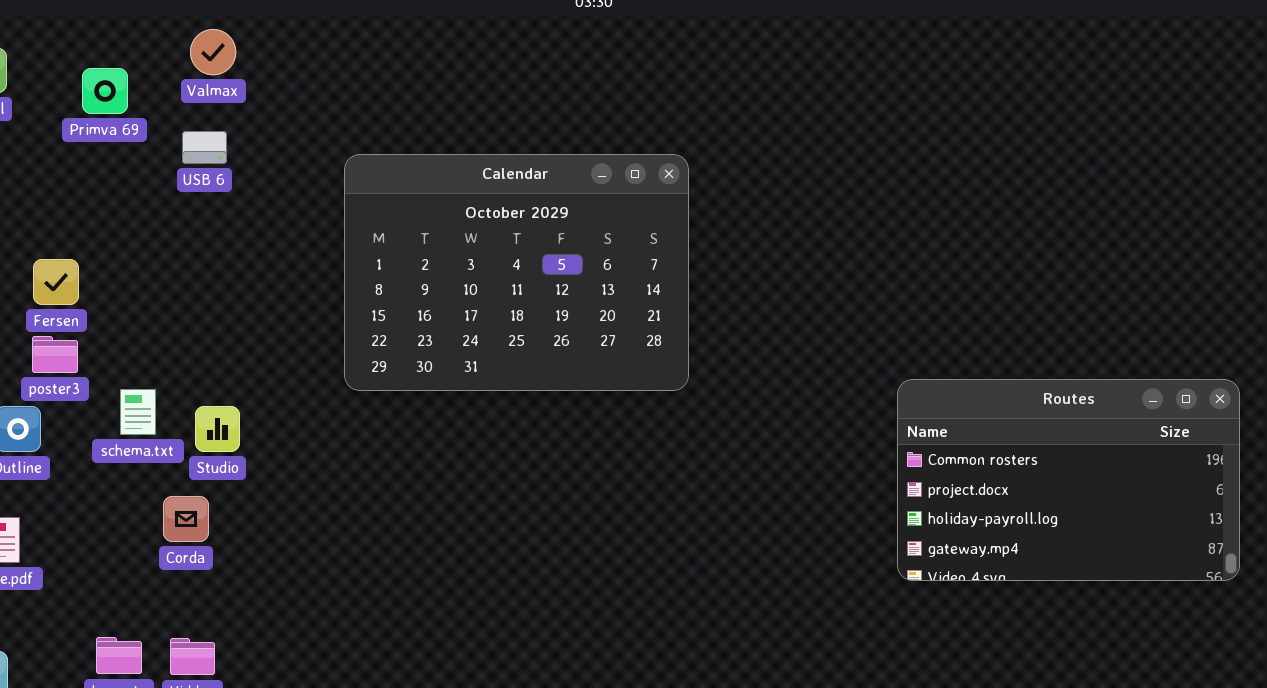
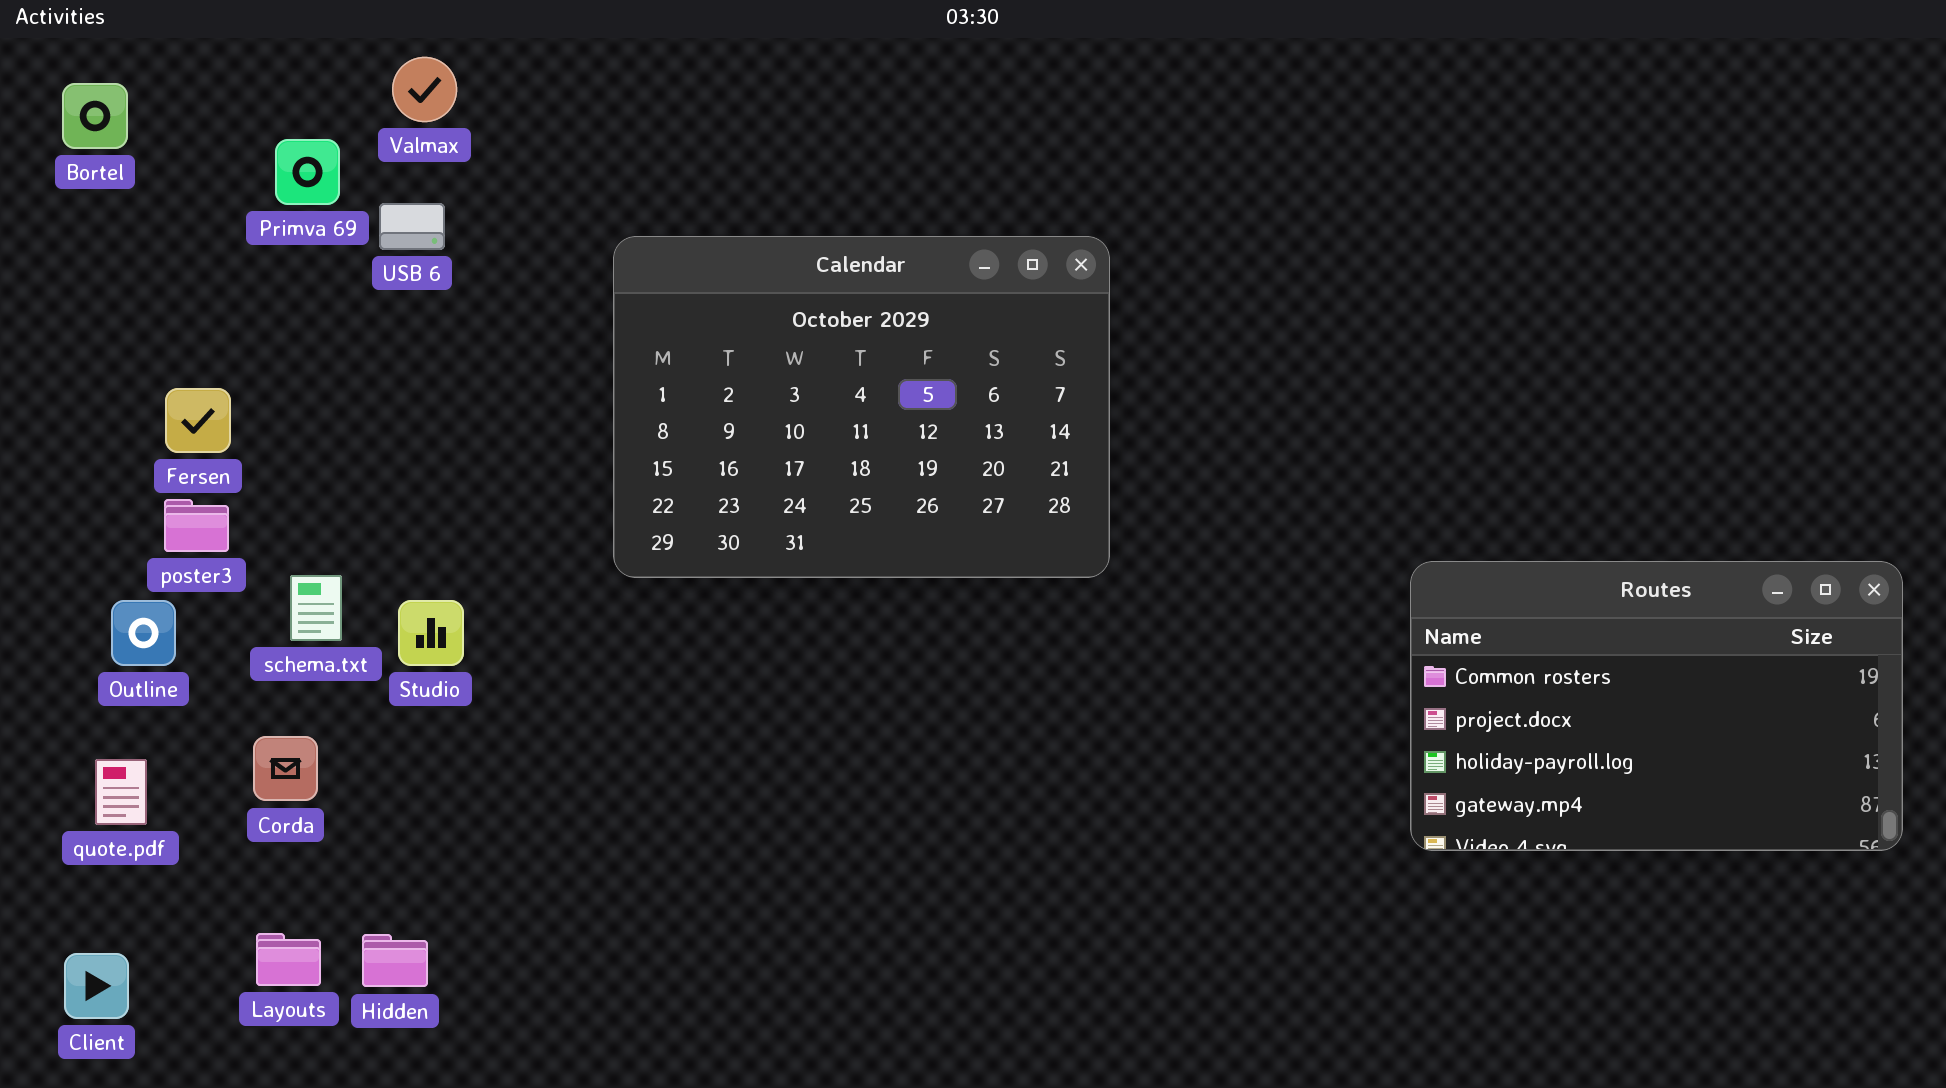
Primva 69: [82,68,128,114] -> [275,139,340,205], moved
Corda: [163,496,209,542] -> [253,736,318,801], moved

